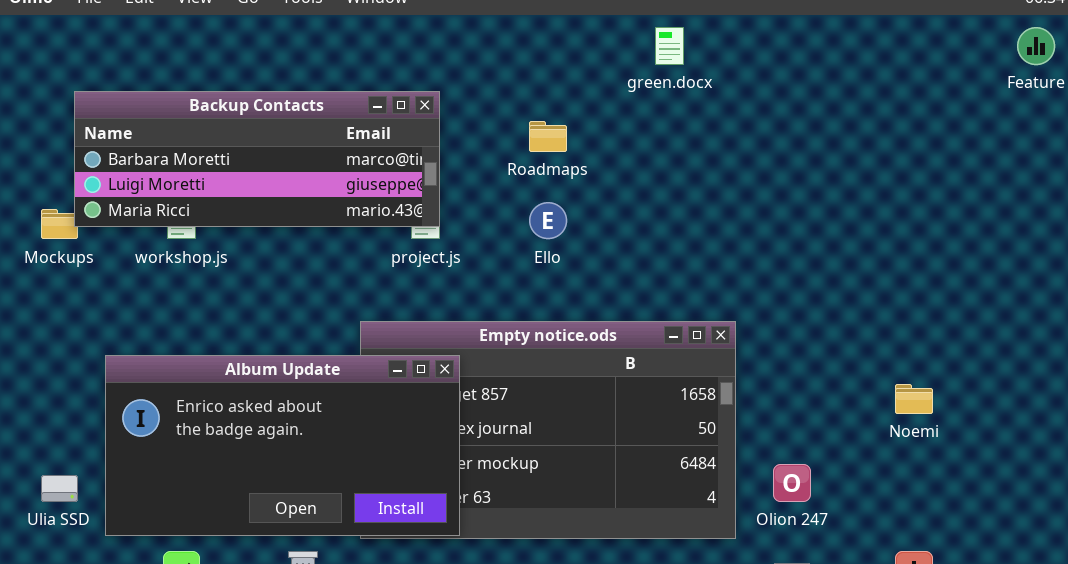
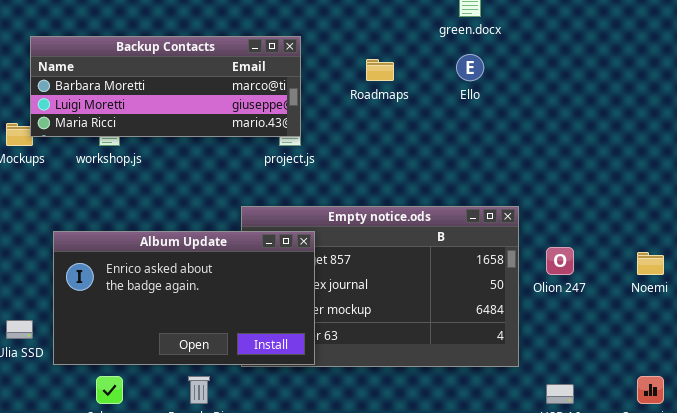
Ello: [529,202,567,239] -> [456,54,484,81], moved
Olion 247: [773,464,811,502] -> [546,247,574,275], moved

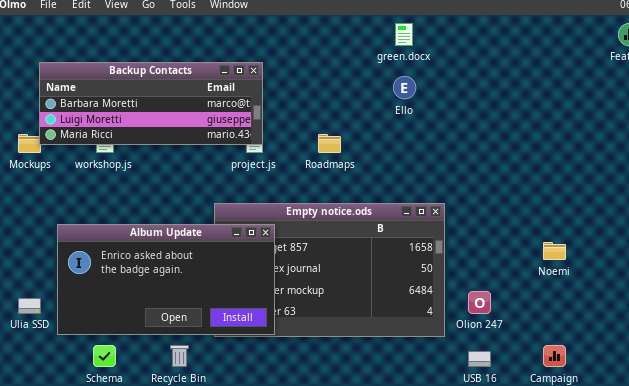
Roadmaps: [366,59,394,81] -> [318,134,341,153], moved
Olion 247: [546,247,574,275] -> [468,291,491,314], moved

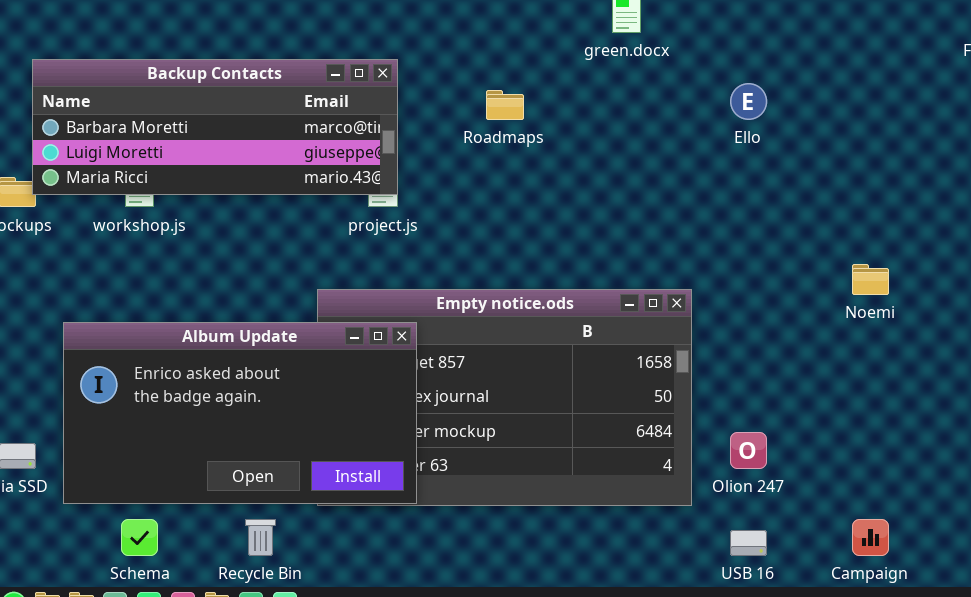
Ello: [393,76,416,99] -> [730,83,767,120], moved
Roadmaps: [318,134,341,153] -> [486,90,524,120], moved
Noemi: [543,242,566,260] -> [852,264,889,295], moved

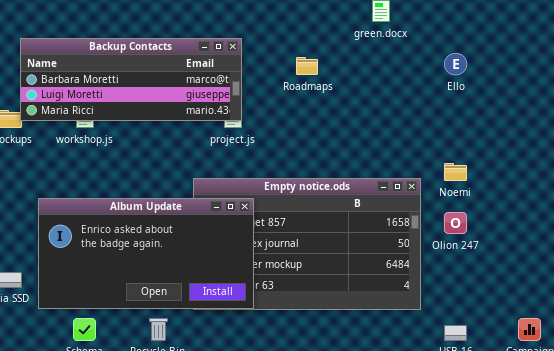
Noemi: [852,264,889,295] -> [444,163,467,181], moved
Olion 247: [730,432,767,469] -> [444,212,467,234], moved

